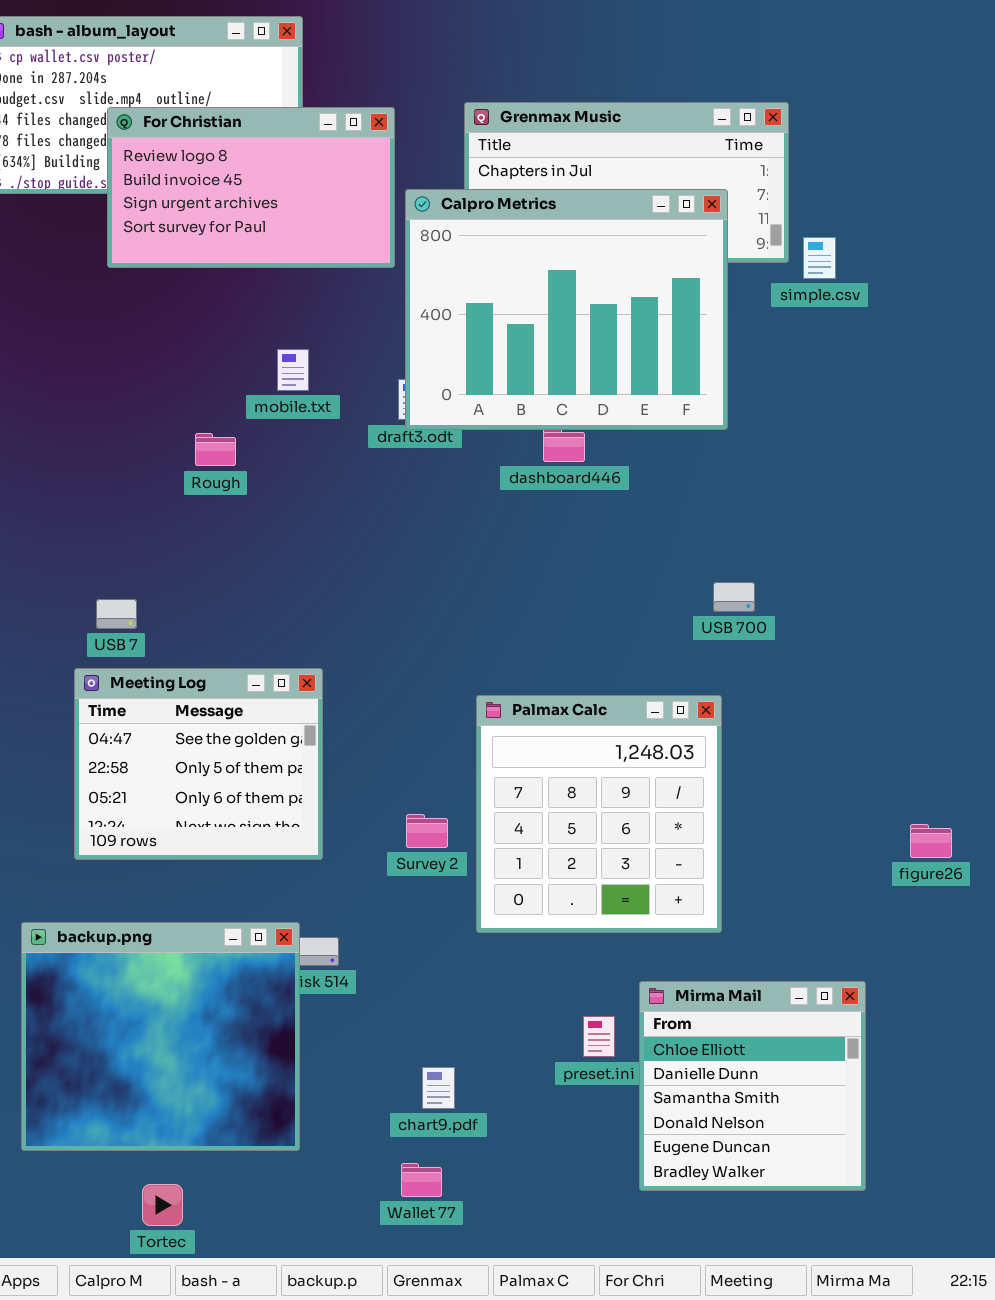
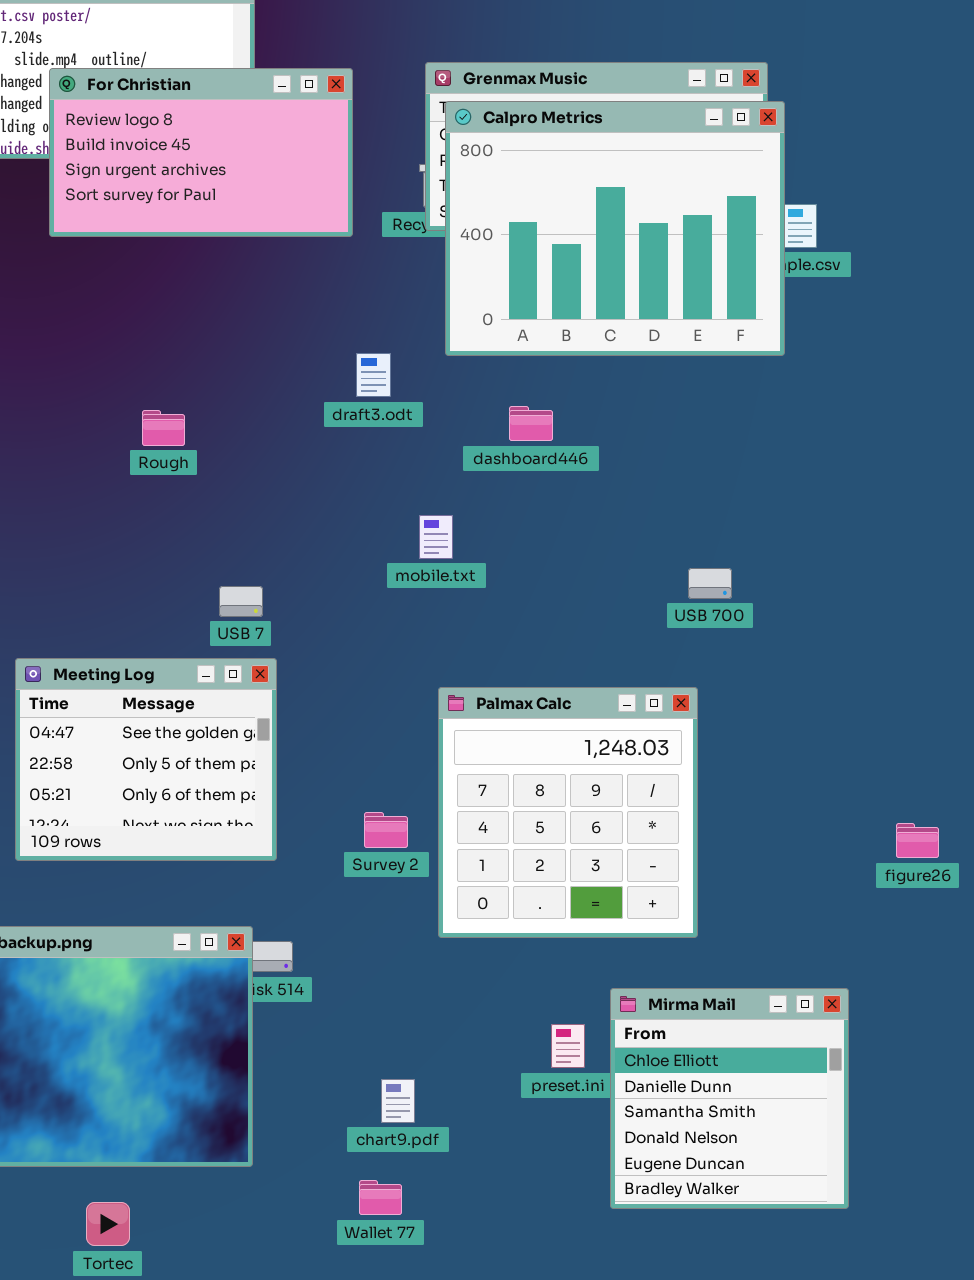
Calpro Metrics: [405,189,728,430] -> [445,101,785,356], moved
mobile.txt: [277,349,309,391] -> [419,515,453,559], moved
USB 7: [96,599,137,629] -> [219,586,263,617], moved

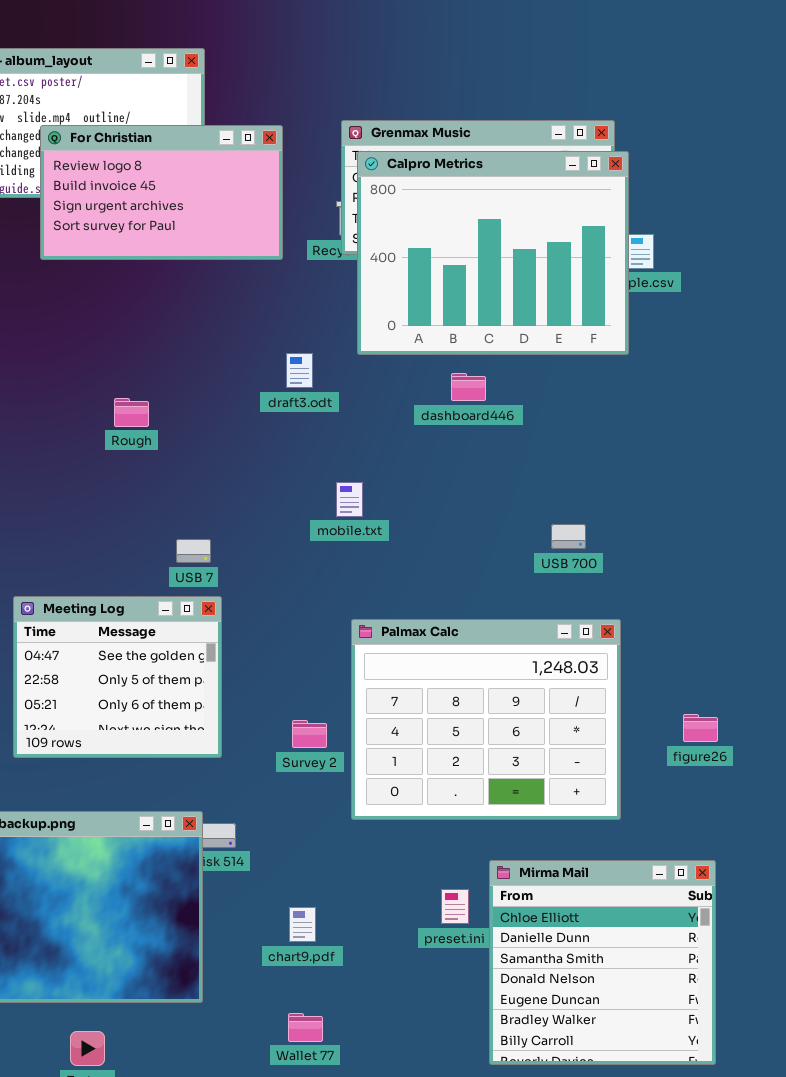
dashboard446: [509,406,553,441] -> [451,373,486,401], moved
Palmax Calc: [438,687,698,938] -> [351,619,621,820], resized
figure26: [896,823,939,858] -> [683,714,718,742], moved
Mirma Mail: [610,988,849,1209] -> [489,860,716,1065], resized
chart9.pdf: [381,1079,415,1123] -> [289,907,316,942], moved

